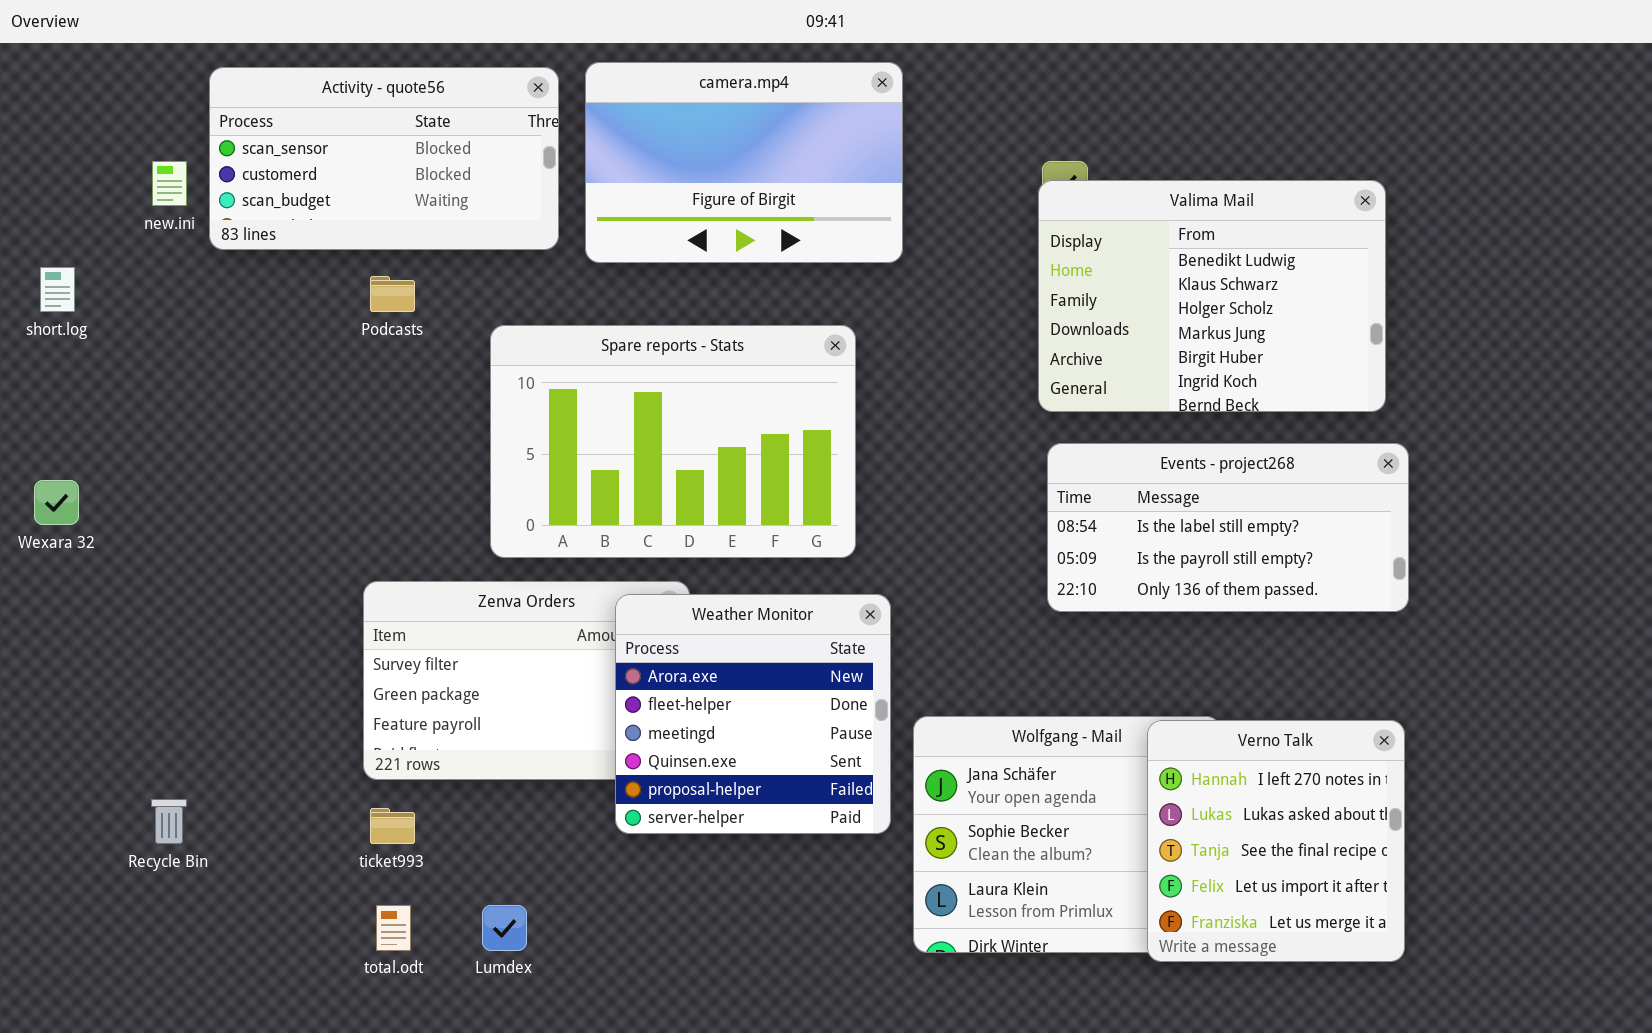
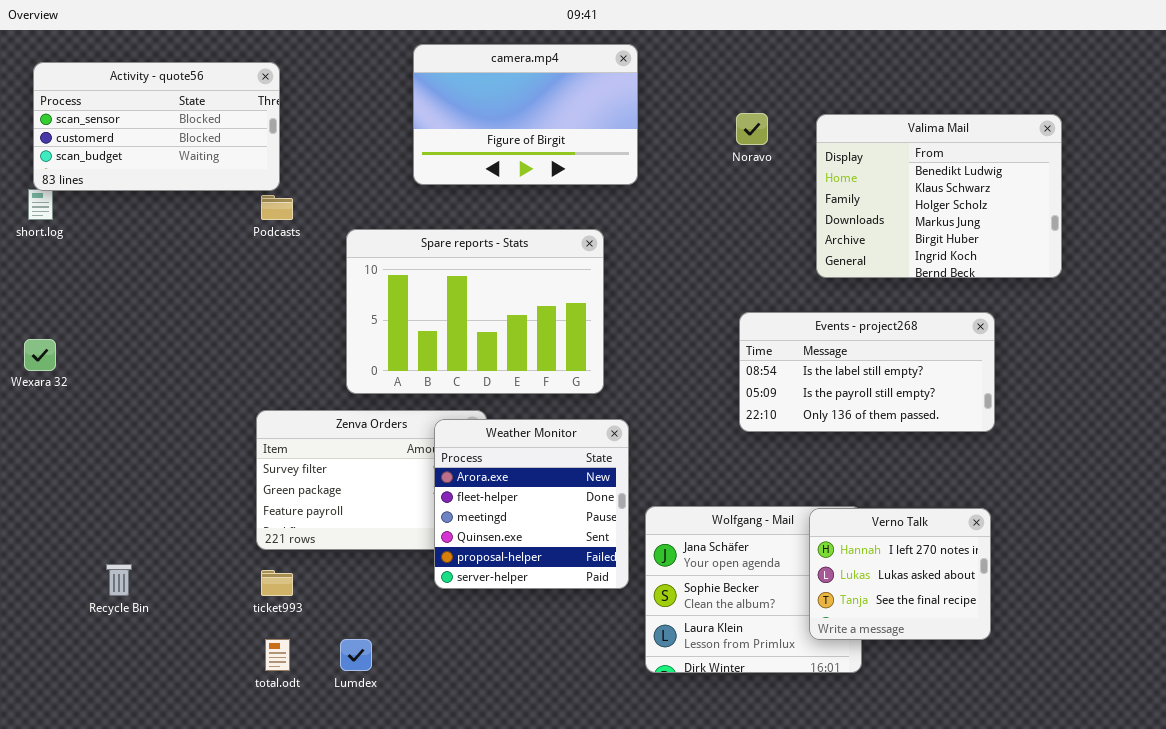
Activity - quote56: [209,67,559,250] -> [33,62,280,191], moved
Valima Mail: [1038,180,1386,412] -> [816,114,1062,278], moved
Verno Talk: [1147,720,1405,962] -> [809,508,991,640], resized

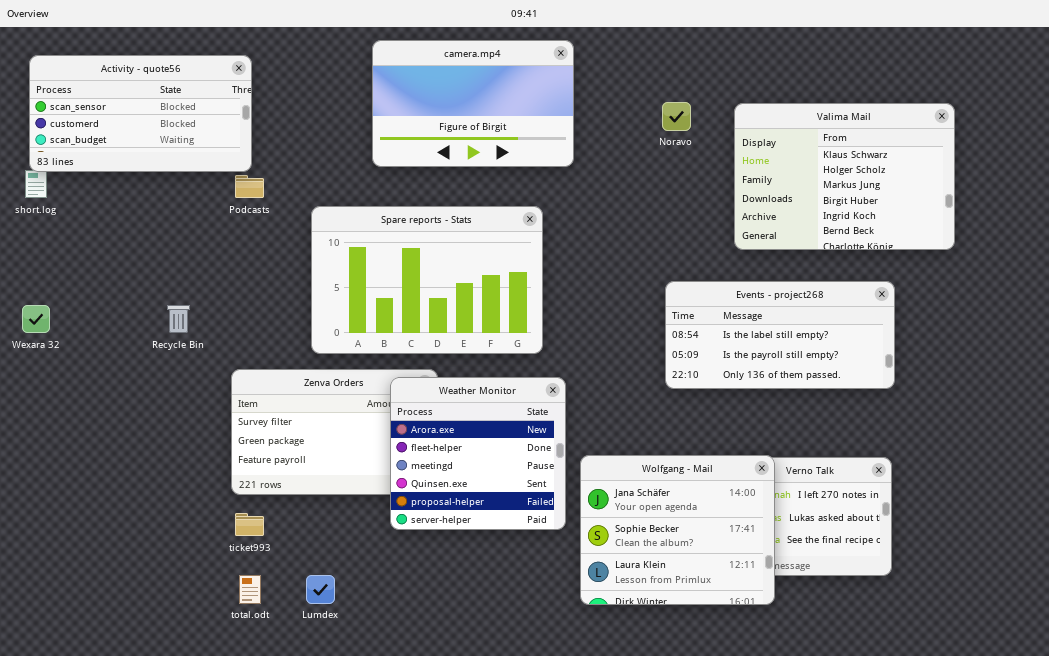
Valima Mail: [816,114,1062,278] -> [734,103,955,250], scrolled down 1 row
Wolfgang - Mail: [645,506,862,673] -> [580,455,775,605], raised
Recycle Bin: [106,564,132,596] -> [167,305,190,333], moved

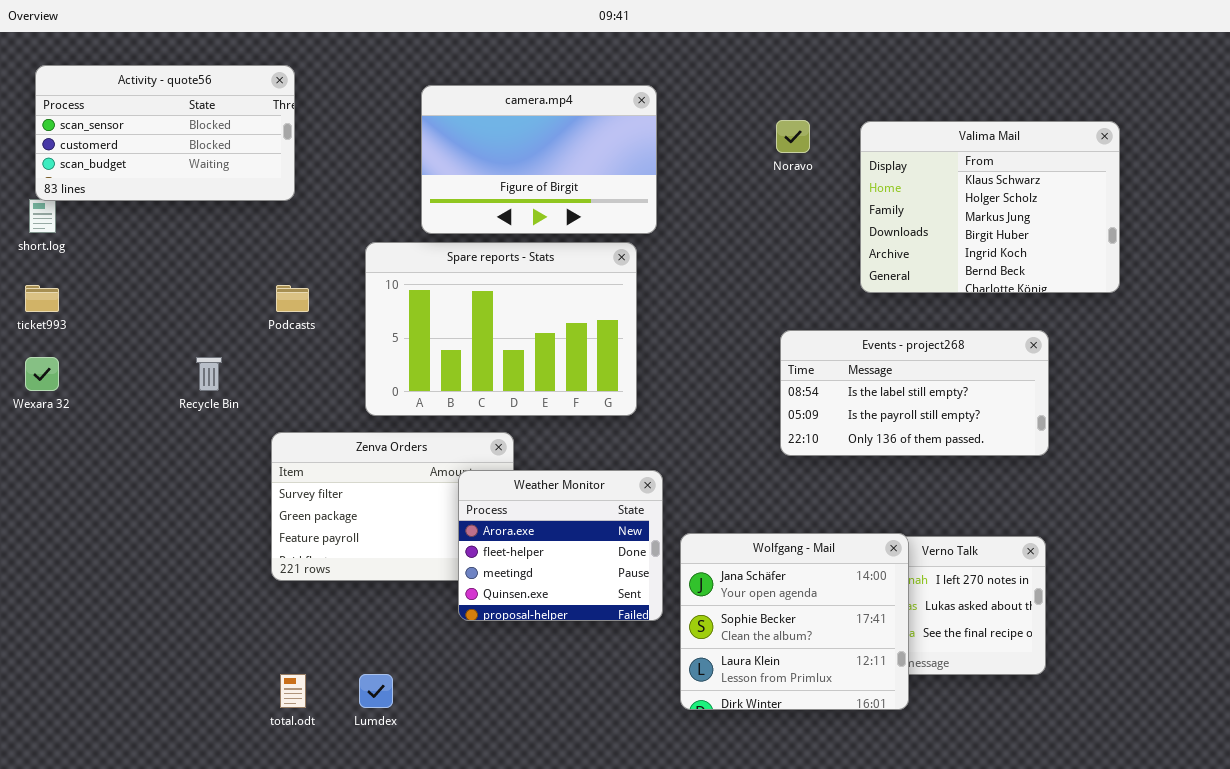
camera.mp4: [372,40,574,167] -> [421,85,657,234], moved
Podcasts: [235,175,264,198] -> [276,285,309,312], moved
Weather Monitor: [390,377,566,530] -> [458,470,663,621], resized
ticket993: [235,513,264,536] -> [25,285,59,312], moved

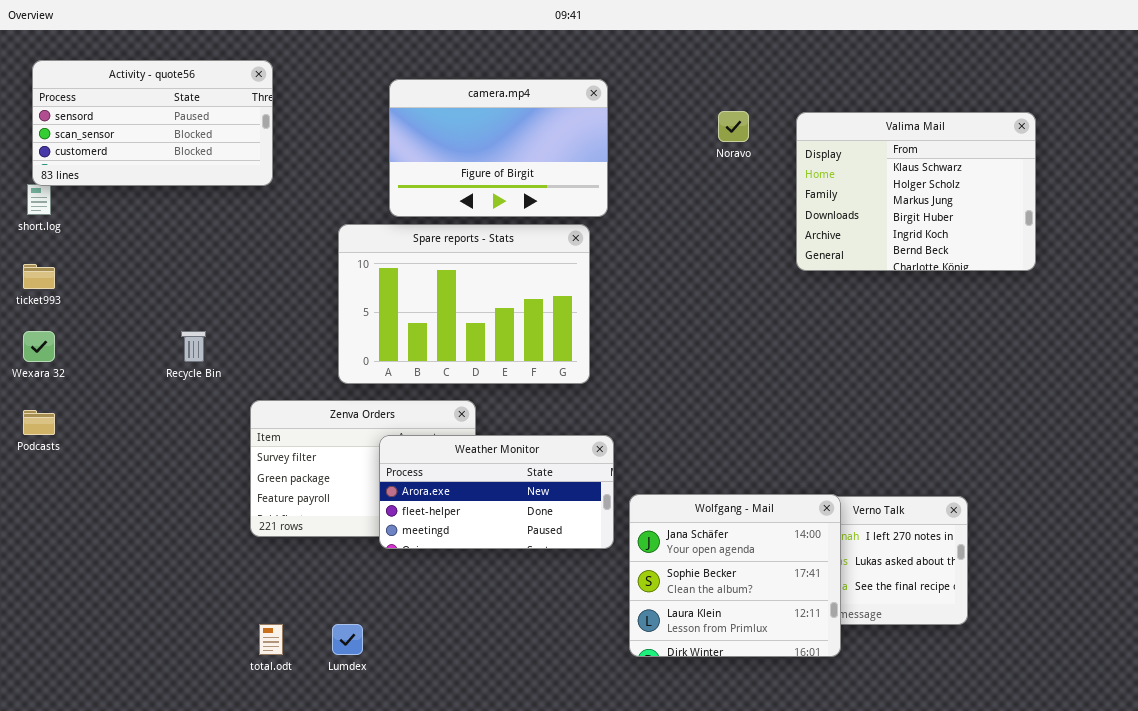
Activity - quote56: [35,65,295,201] -> [32,60,273,186], scrolled up 1 row
Podcasts: [276,285,309,312] -> [23,410,55,435], moved
Events - project268: [780,330,1049,456] -> none, closed
Weather Monitor: [458,470,663,621] -> [379,435,614,549], resized

